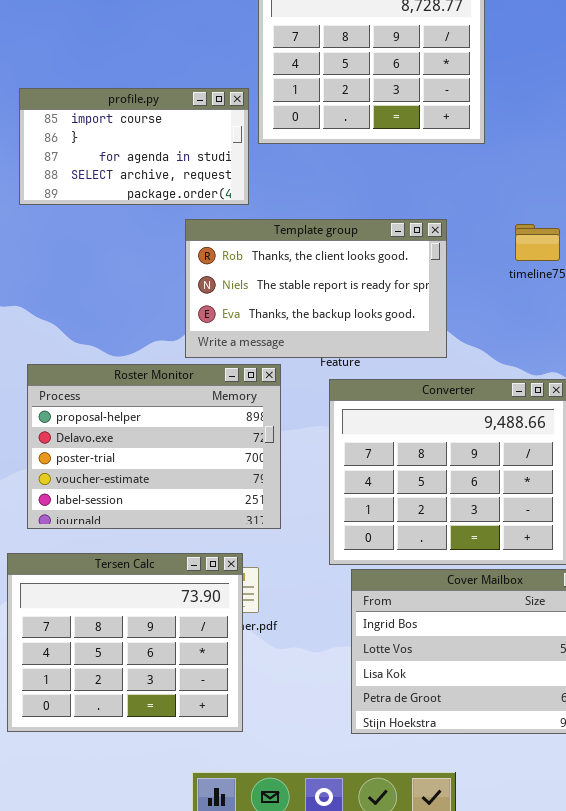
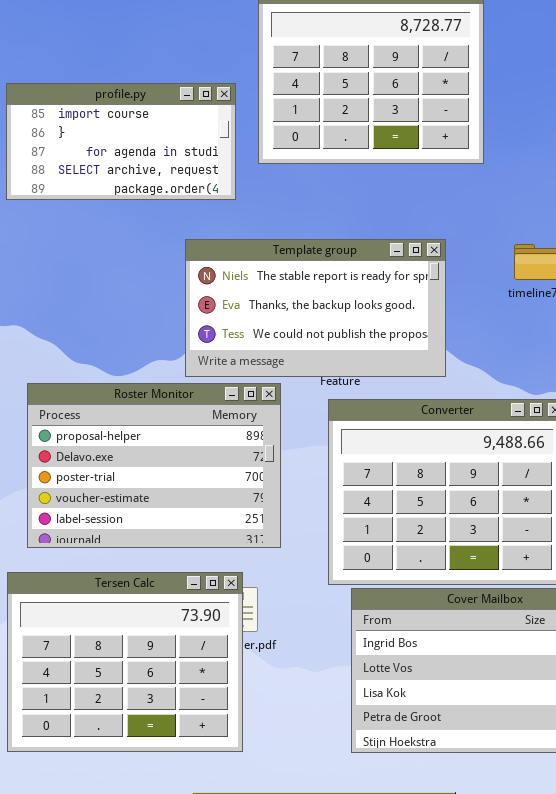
profile.py: [19,88,249,205] -> [6,83,236,200], moved
Template group: [185,219,447,358] -> [185,239,446,377], scrolled down 1 row

